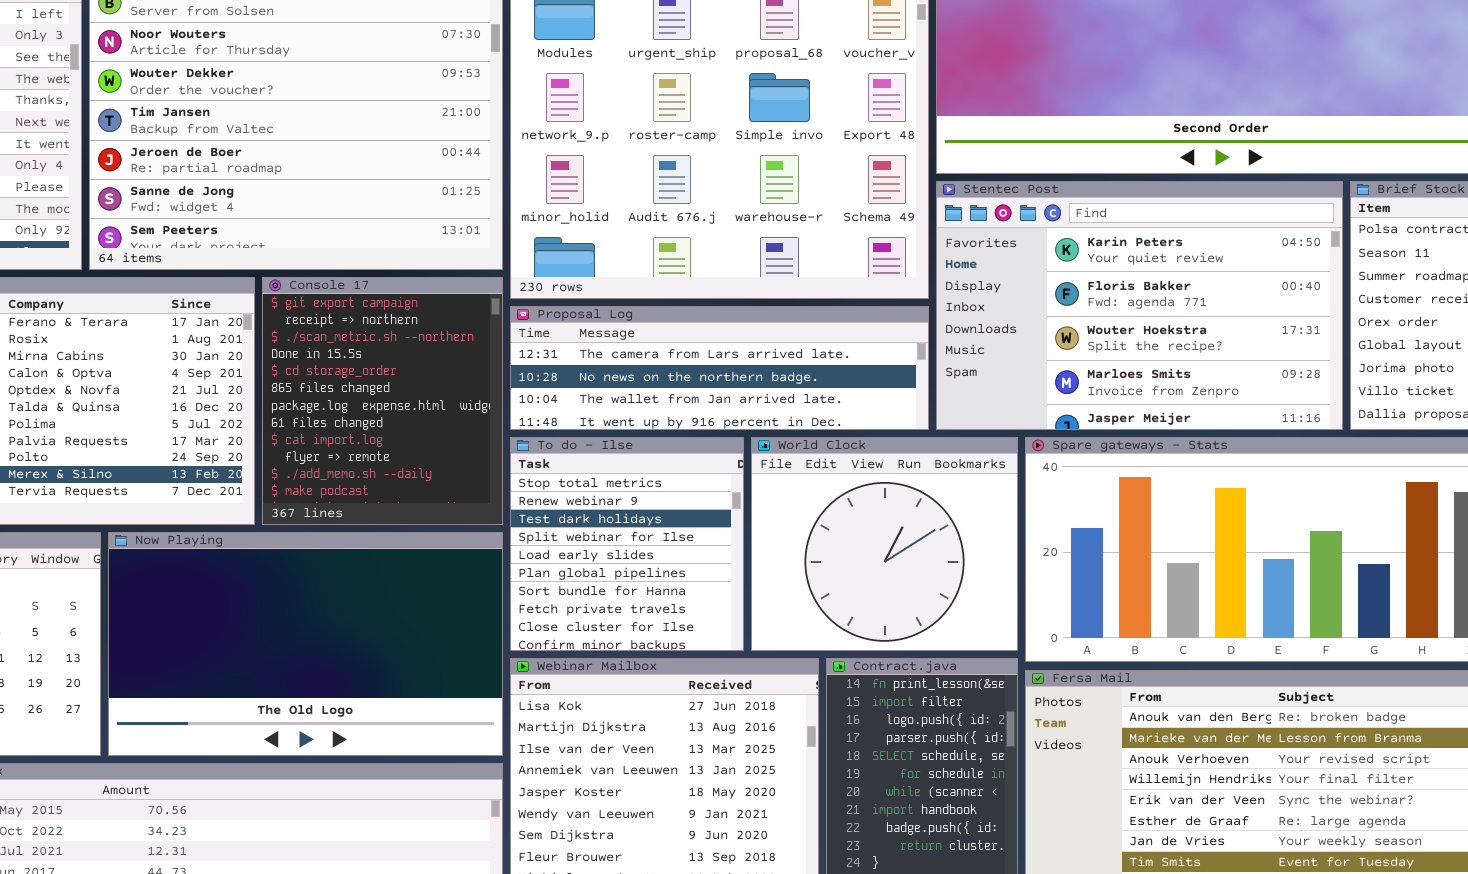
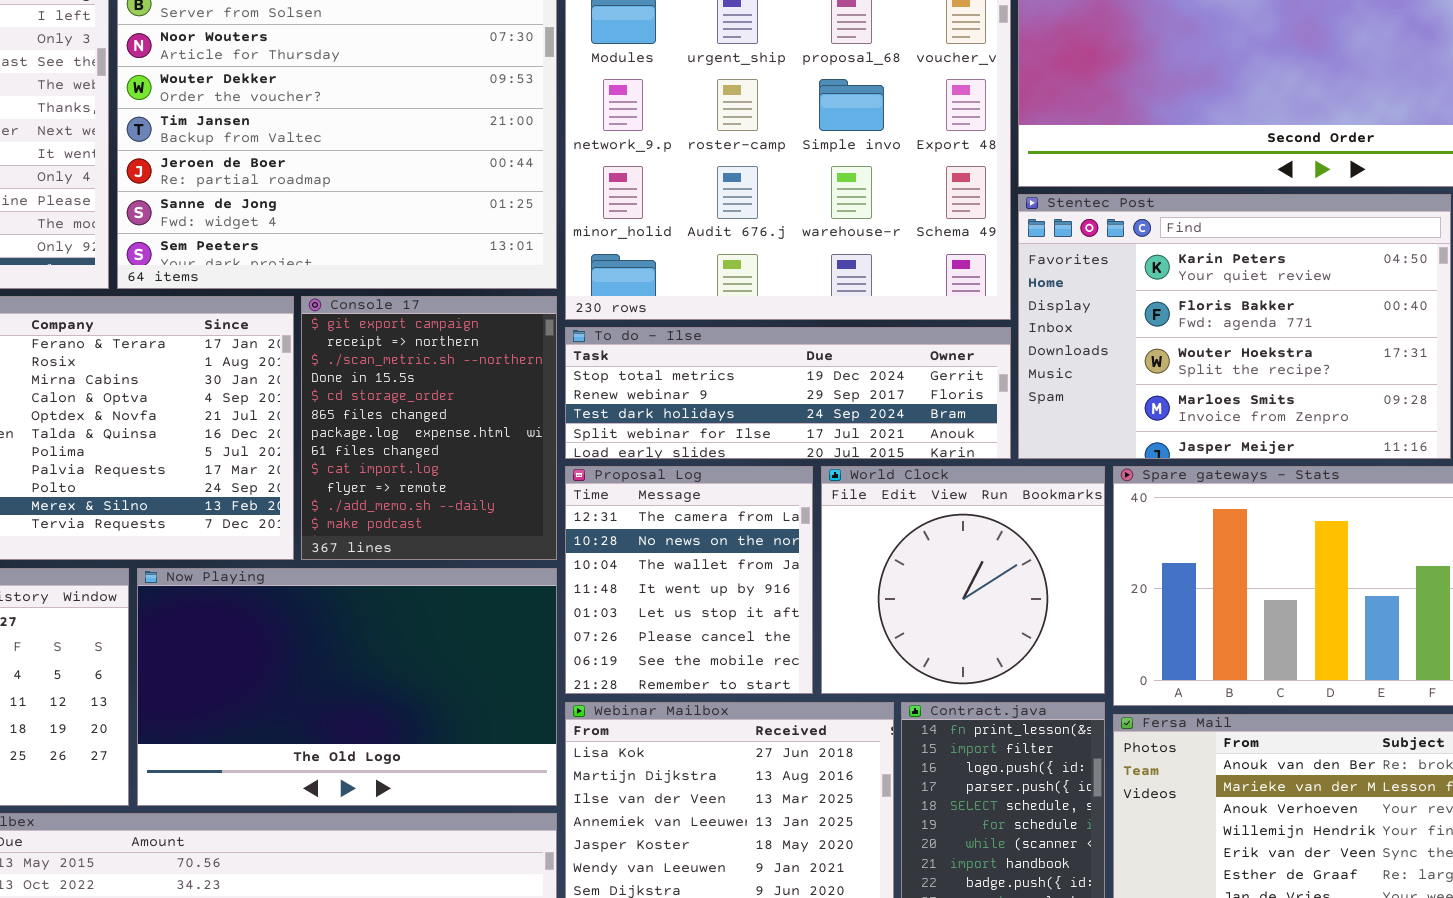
Proposal Log: [510,306,929,430] -> [565,466,813,694], moved, resized
To do - Ilse: [510,437,744,651] -> [565,327,1011,459], moved, resized

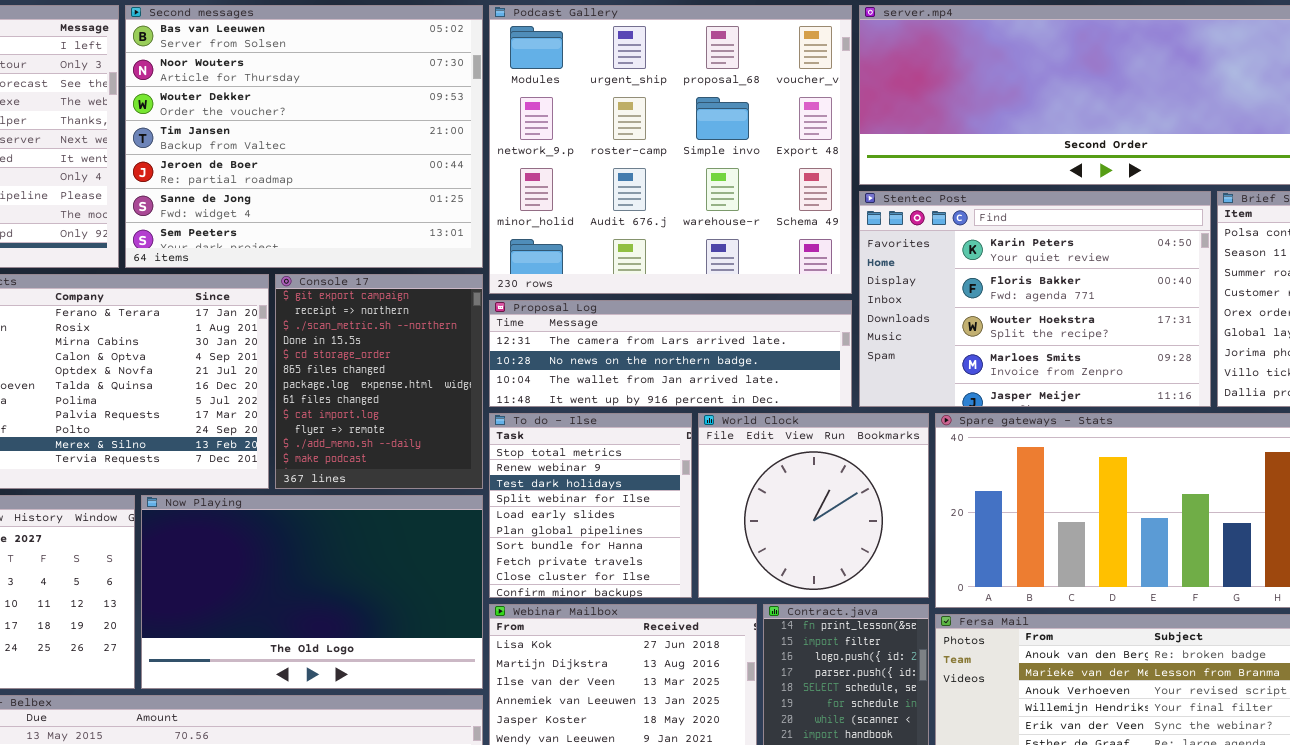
To do - Ilse: [565,327,1011,459] -> [489,413,692,598], moved, resized
Proposal Log: [565,466,813,694] -> [489,300,852,407], moved, resized

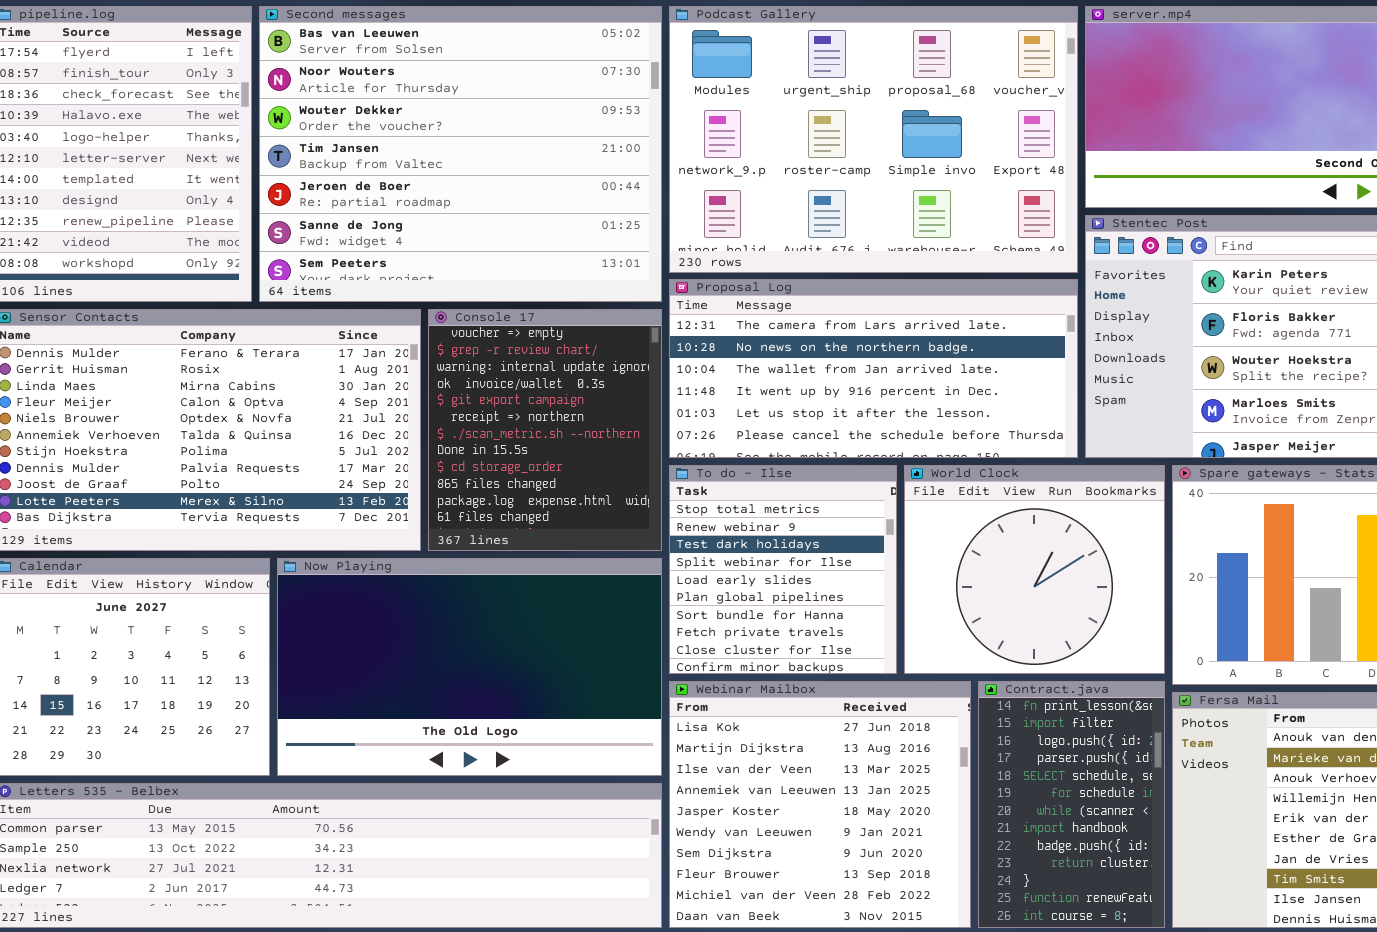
Podcast Gallery: [489,5,852,294] -> [669,6,1078,273], resized
Console 17: [275,274,483,489] -> [428,309,662,551], scrolled up 4 rows
Proposal Log: [489,300,852,407] -> [669,279,1078,458], resized

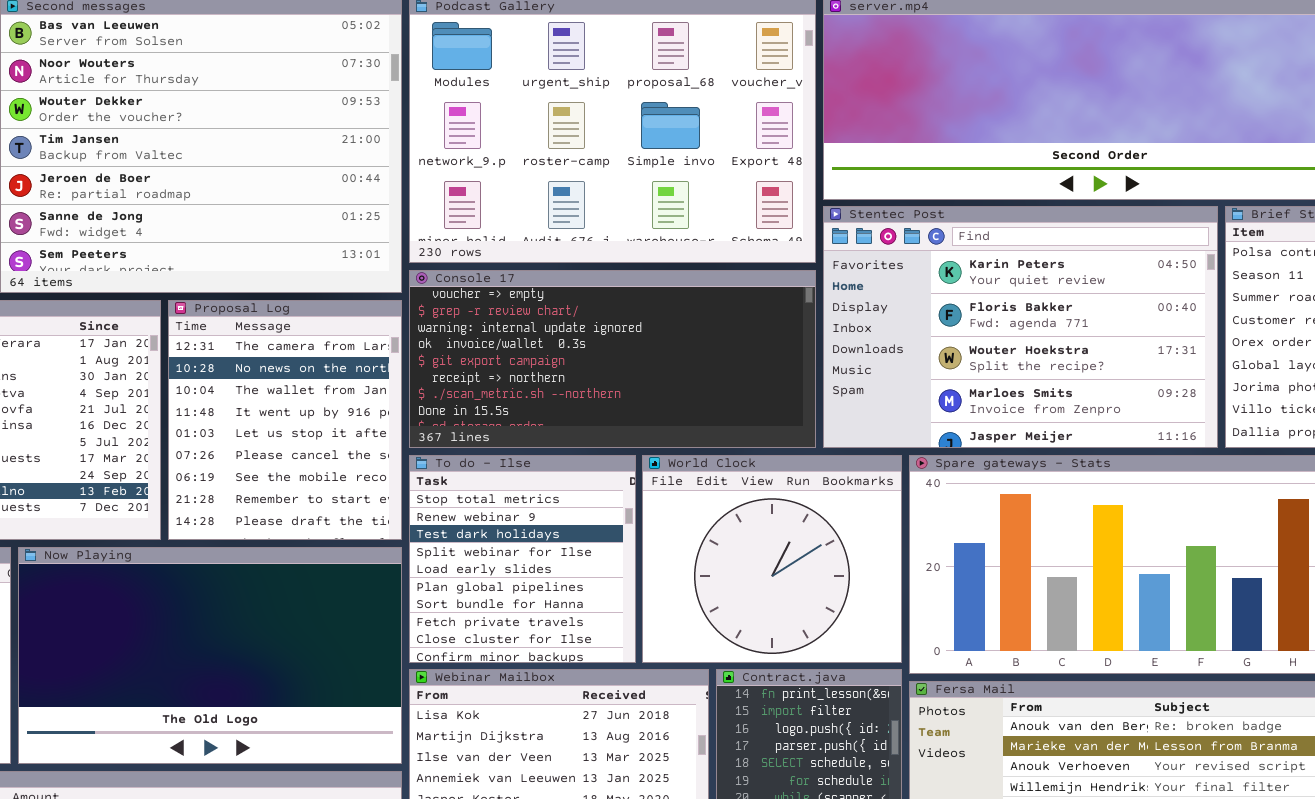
Proposal Log: [669,279,1078,458] -> [168,300,402,540], moved, resized
Console 17: [428,309,662,551] -> [409,270,816,448], moved, resized

